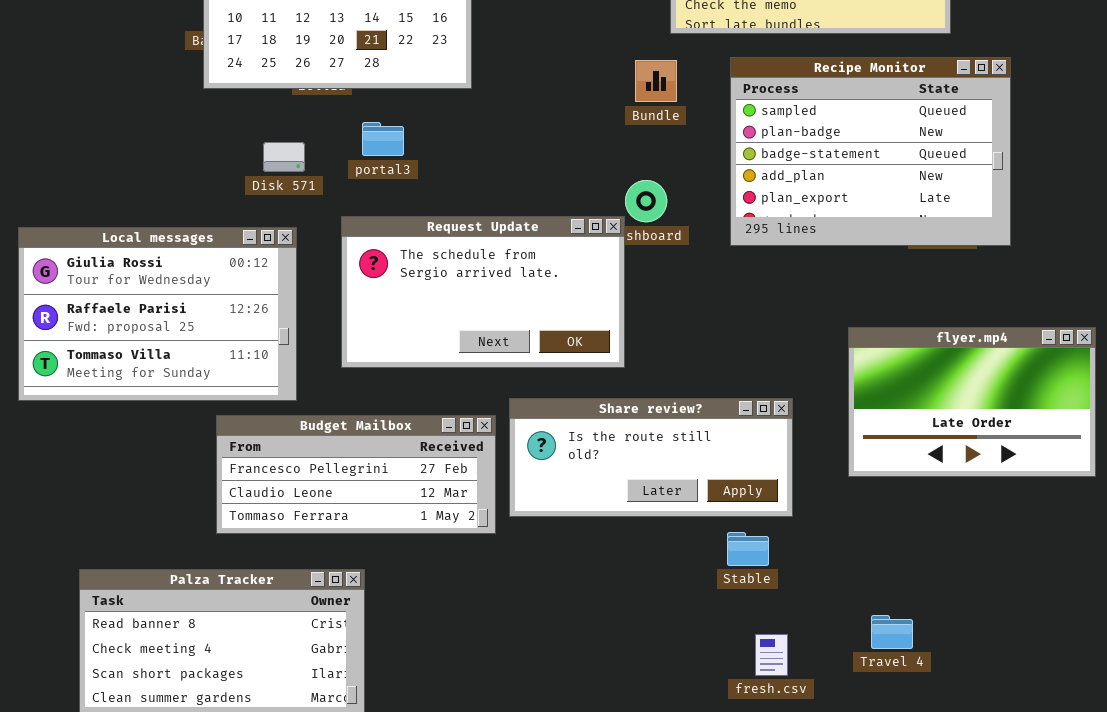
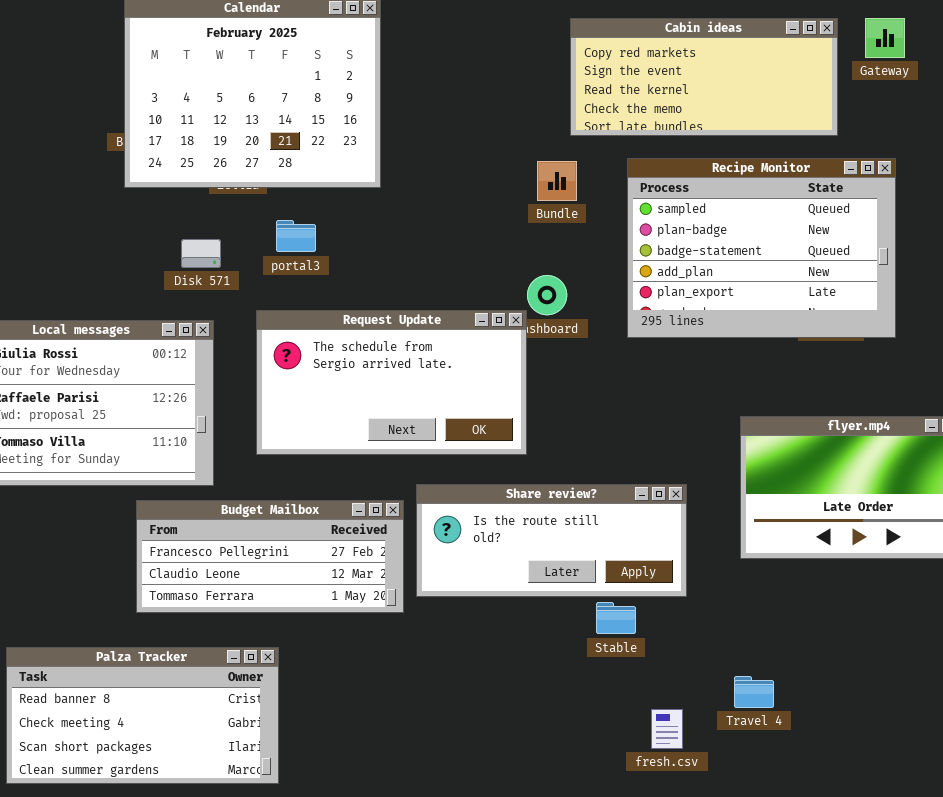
Stable: [727,532,769,566] -> [596,602,636,634], moved
Travel 4: [871,615,913,649] -> [734,676,774,708], moved

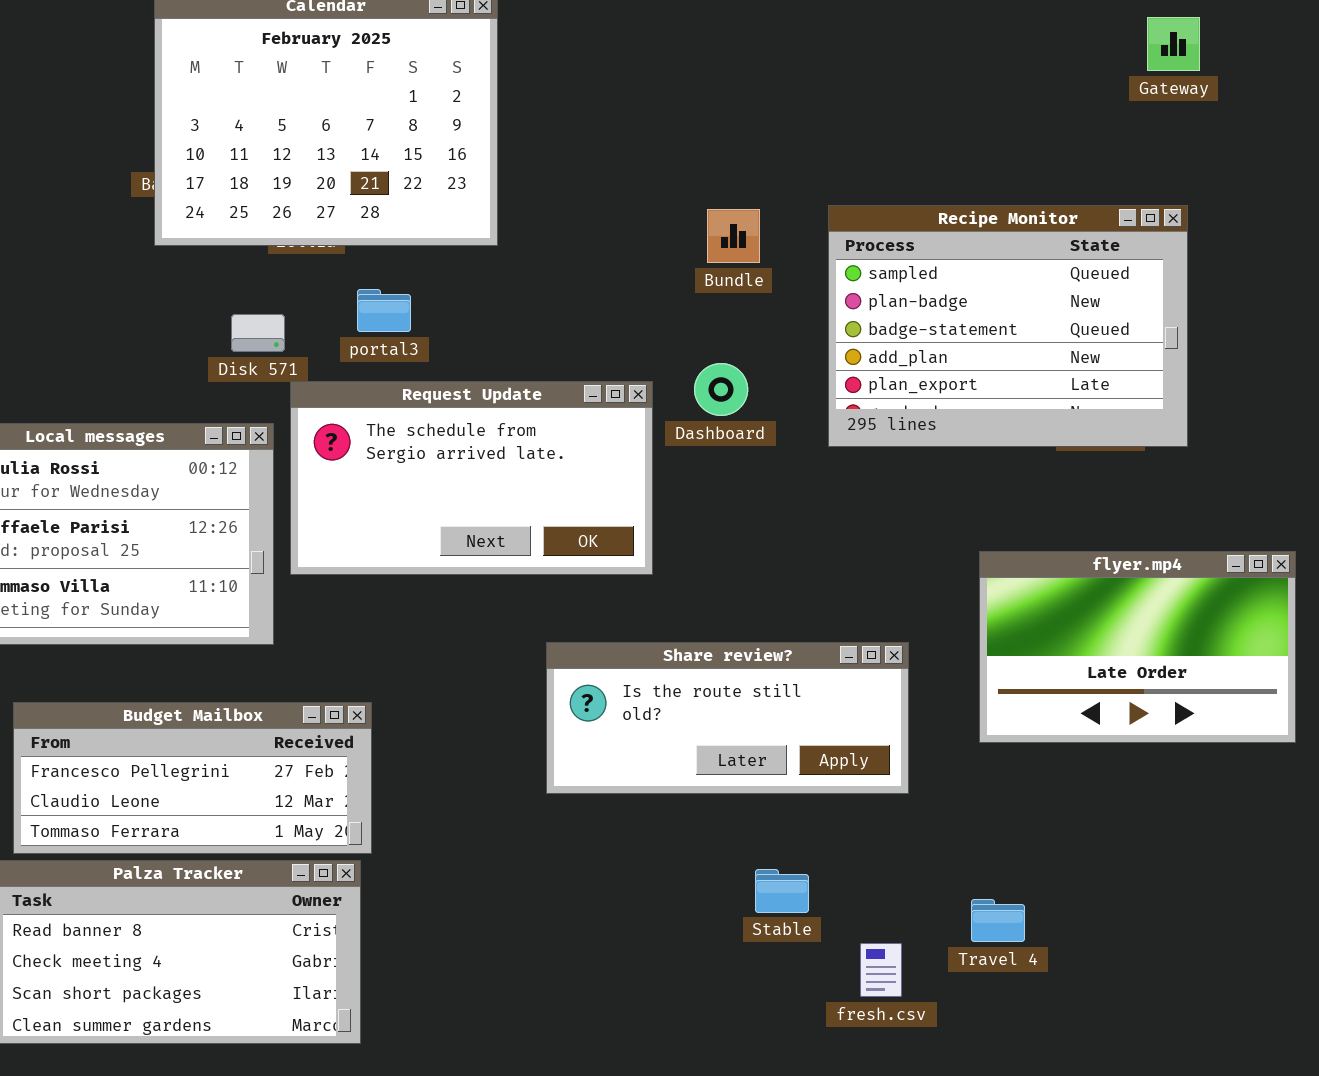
Cabin ideas: [570,18,838,136] -> none, closed
Request Update: [256,310,527,455] -> [290,381,653,575], moved
Budget Mailbox: [136,500,404,613] -> [13,702,372,854], moved
Stable: [596,602,636,634] -> [755,869,809,913], moved

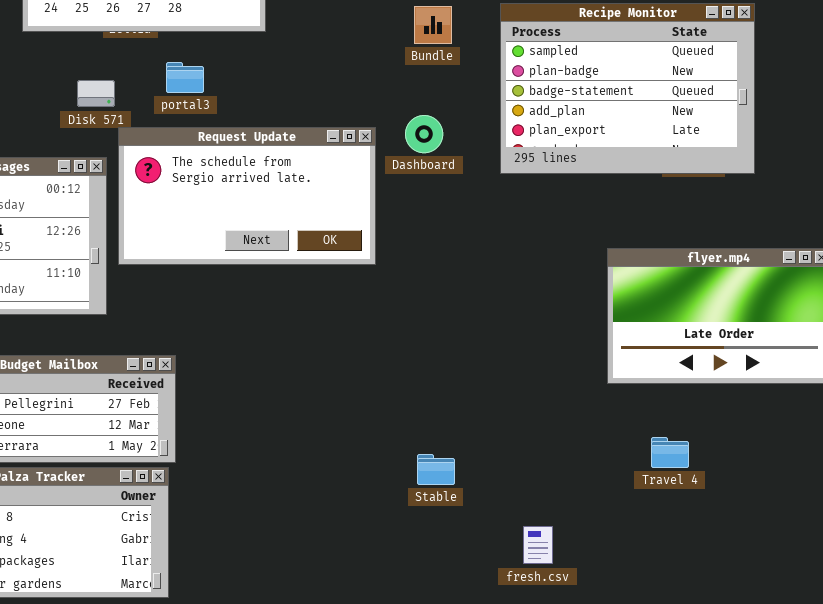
Share review?: [546,642,909,794] -> none, closed
Stable: [755,869,809,913] -> [417,454,455,485], moved
Travel 4: [971,899,1025,942] -> [651,437,689,468], moved

